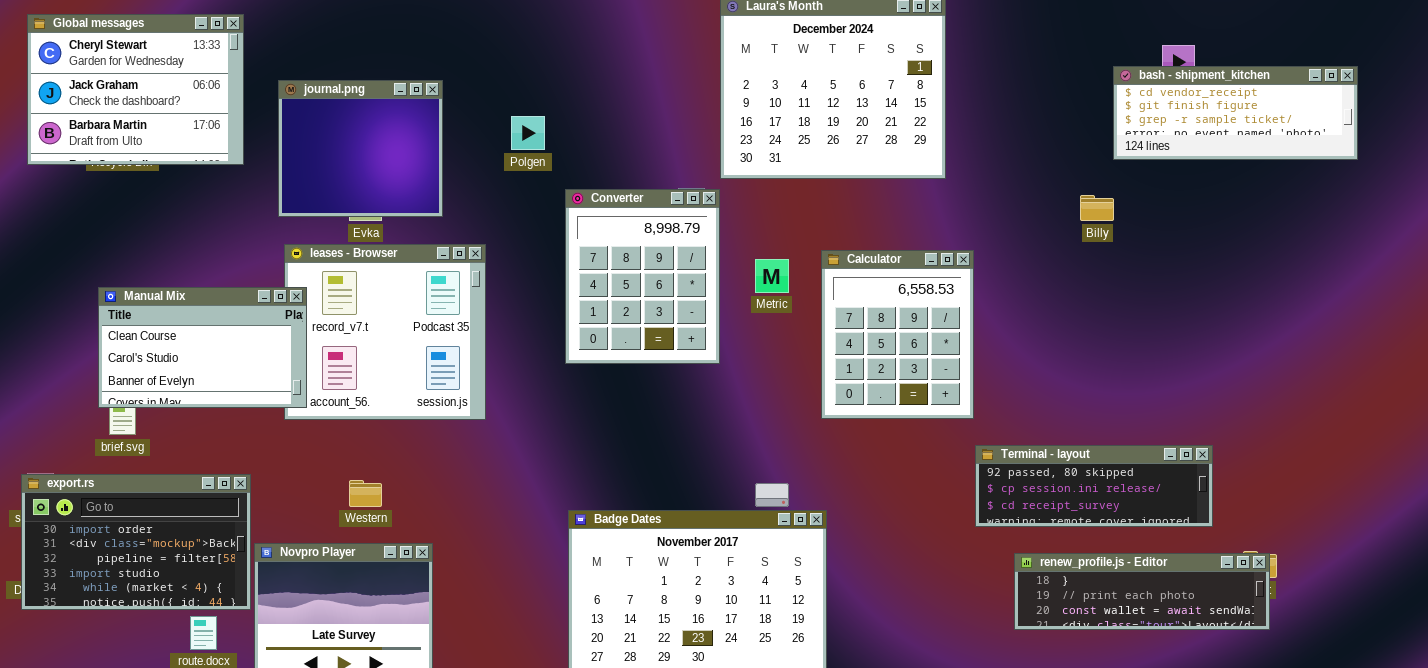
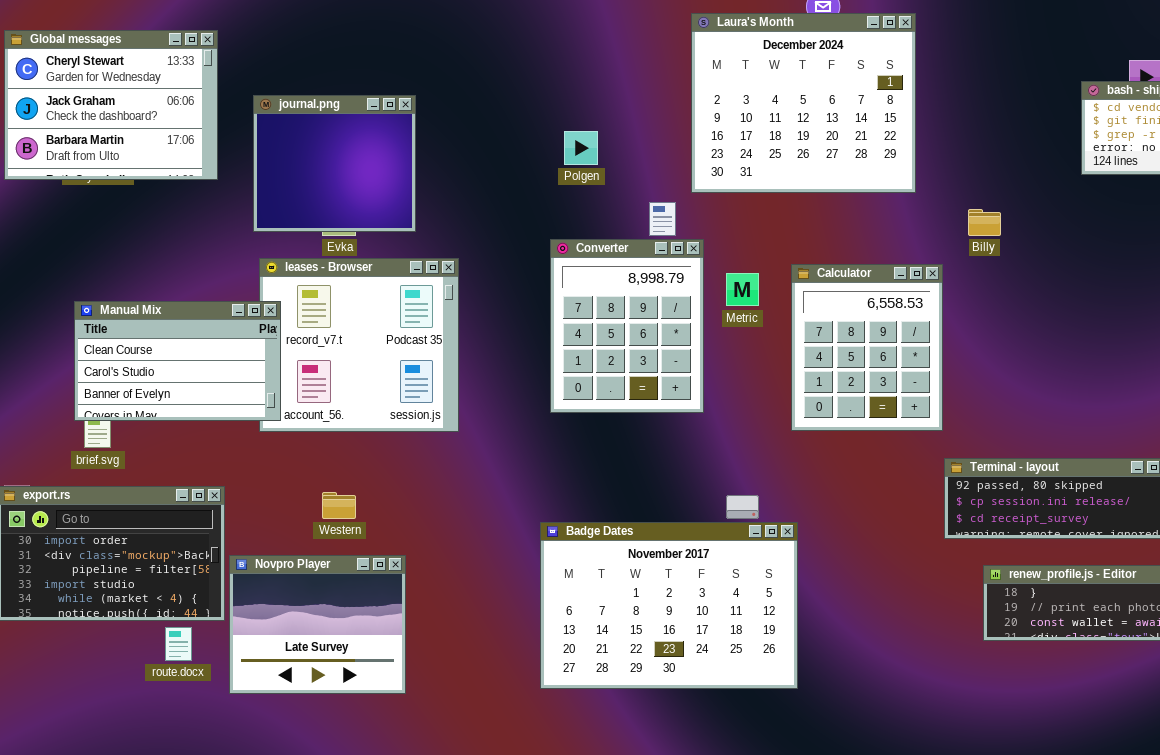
Polgen: [511,116,545,150] -> [564,131,598,165], moved
Converter: [565,189,720,364] -> [550,239,704,413], moved
Billy: [1080,195,1114,221] -> [968,209,1001,236], moved

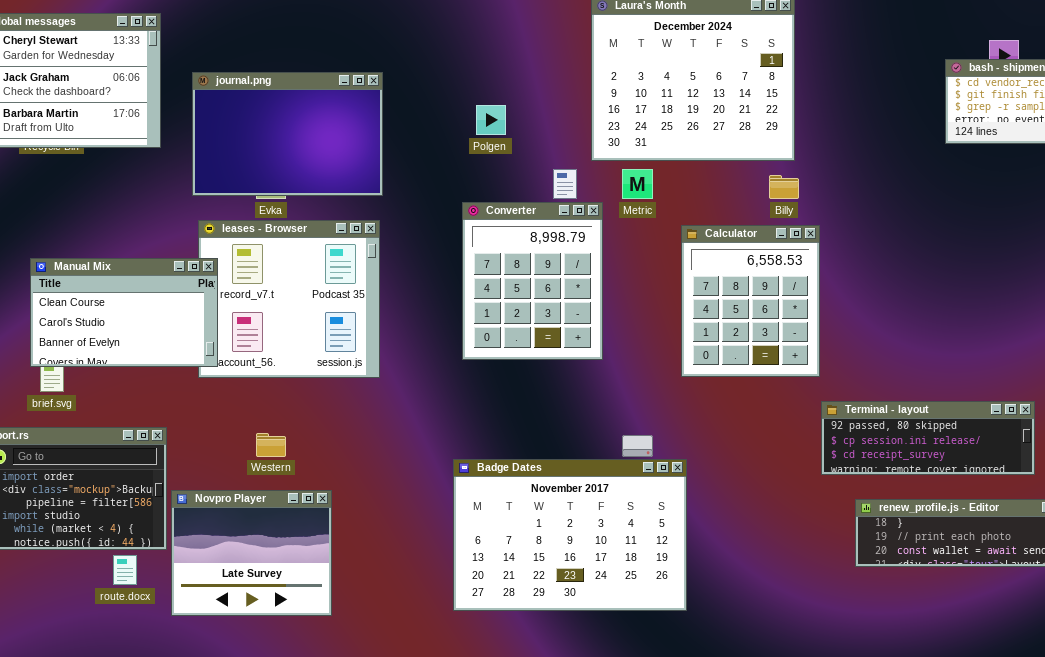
journal.png: [253,95,416,232] -> [192,72,383,196], resized
Billy: [968,209,1001,236] -> [769,175,799,199], moved
Metric: [726,273,759,306] -> [622,169,653,199], moved

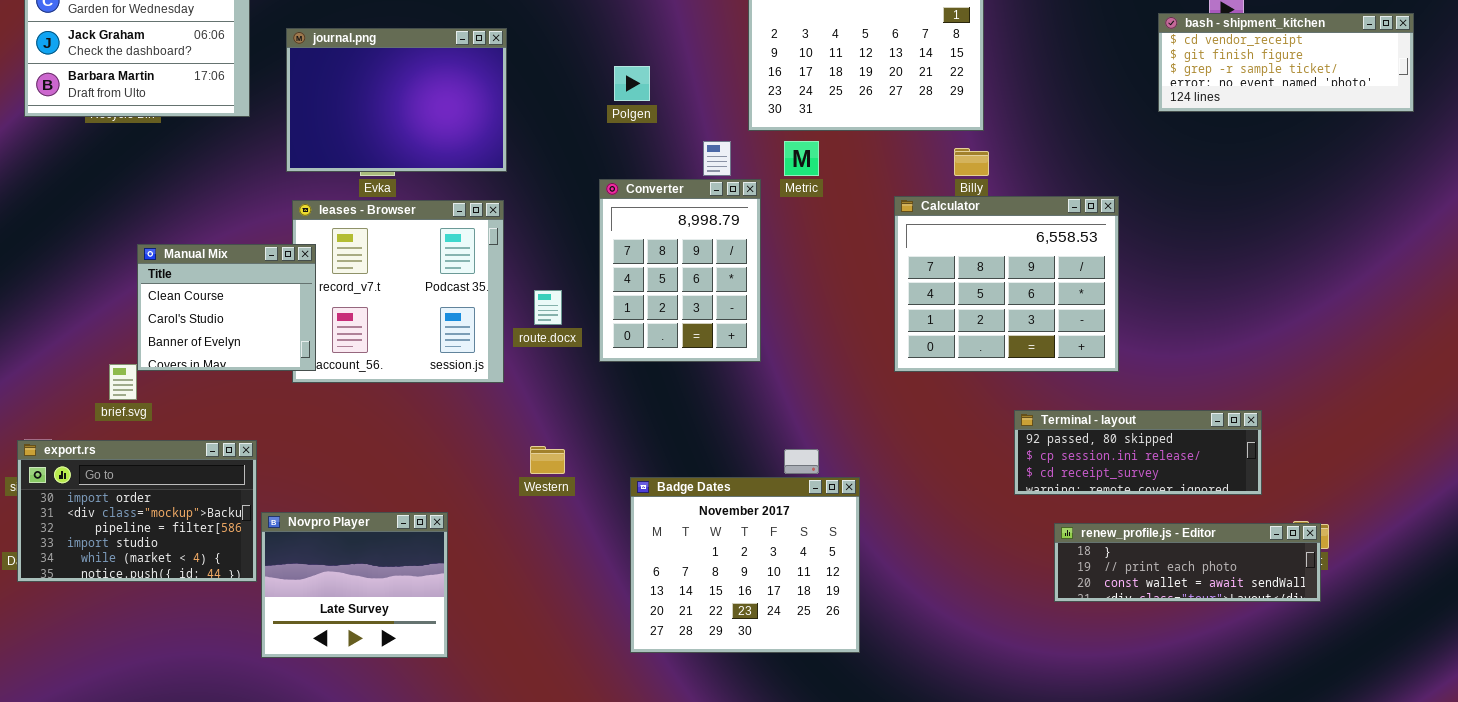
Calculator: [681,225,820,377] -> [894,196,1119,372], moved, resized
Manual Mix: [30,258,218,367] -> [137,244,316,371], resized
Western: [256,433,286,457] -> [530,446,565,474], moved
Badge Dates: [453,459,687,611] -> [630,477,860,653], resized
route.docx: [113,555,137,585] -> [534,290,562,325], moved

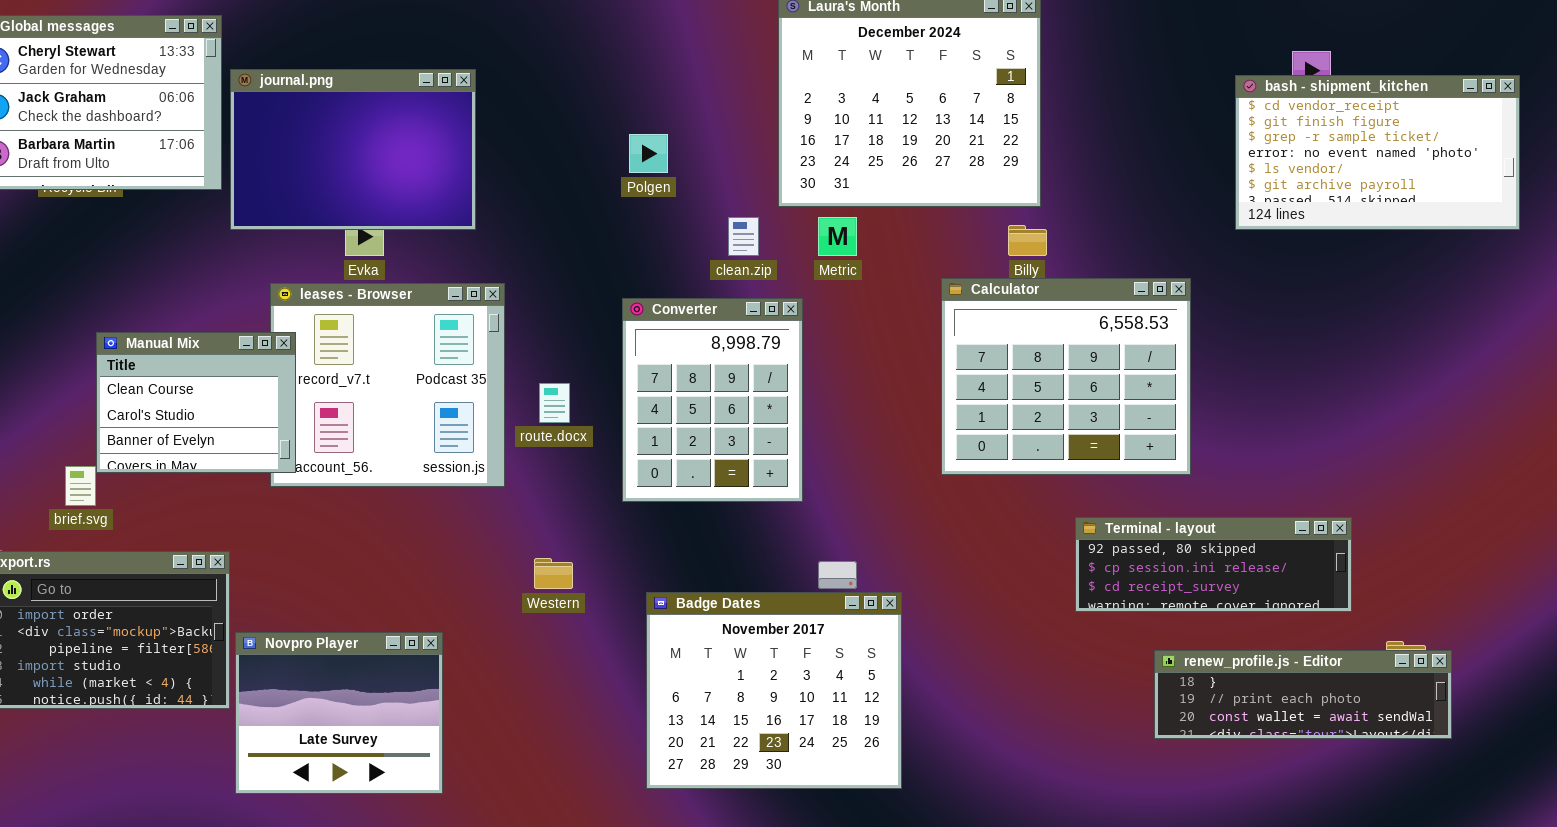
bash - shipment_kitchen: [1158,13,1414,112] -> [1235,75,1520,230], resized
journal.png: [286,28,507,172] -> [230,69,476,230], moved
Converter: [599,179,761,362] -> [622,298,803,502], moved
renew_profile.js - Editor: [1054,523,1321,602] -> [1154,650,1452,739], moved

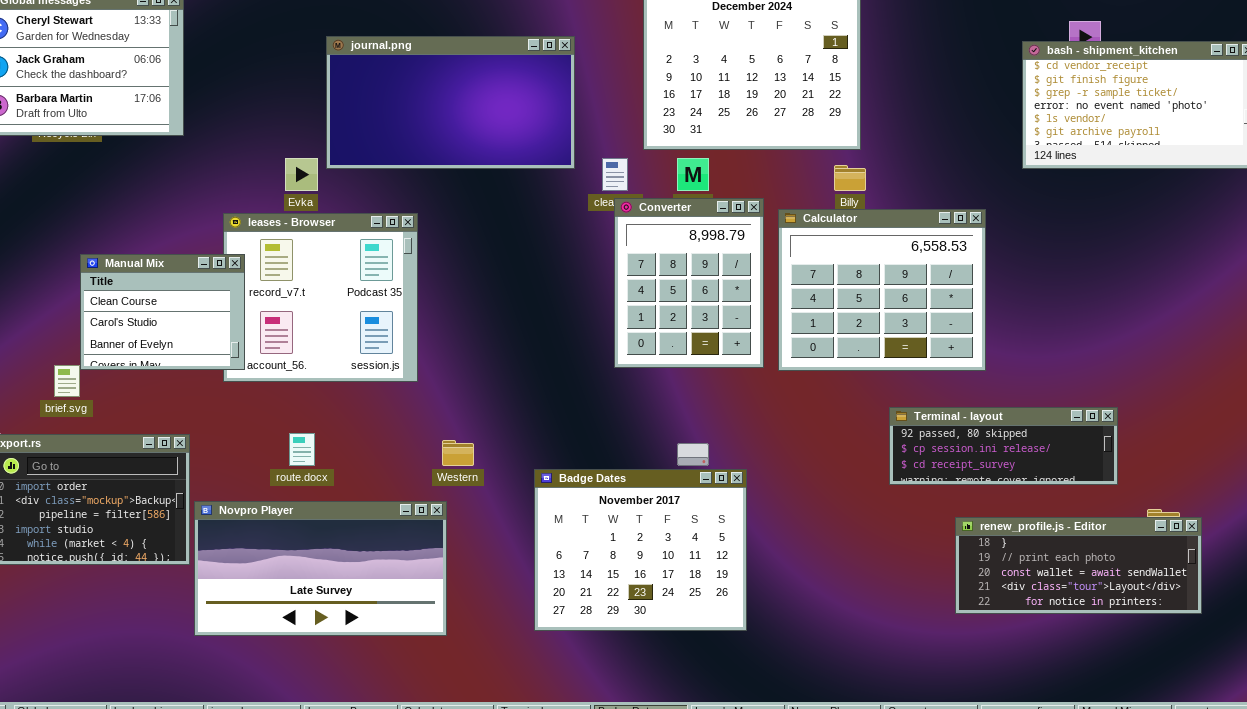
journal.png: [230,69,476,230] -> [326,36,575,169], moved, resized
Converter: [622,298,803,502] -> [614,198,764,368], moved
route.docx: [539,383,570,423] -> [289,433,315,466], moved
Novpro Player: [235,632,443,794] -> [194,501,447,636], resized
renew_profile.js - Editor: [1154,650,1452,739] -> [955,517,1202,614], resized

